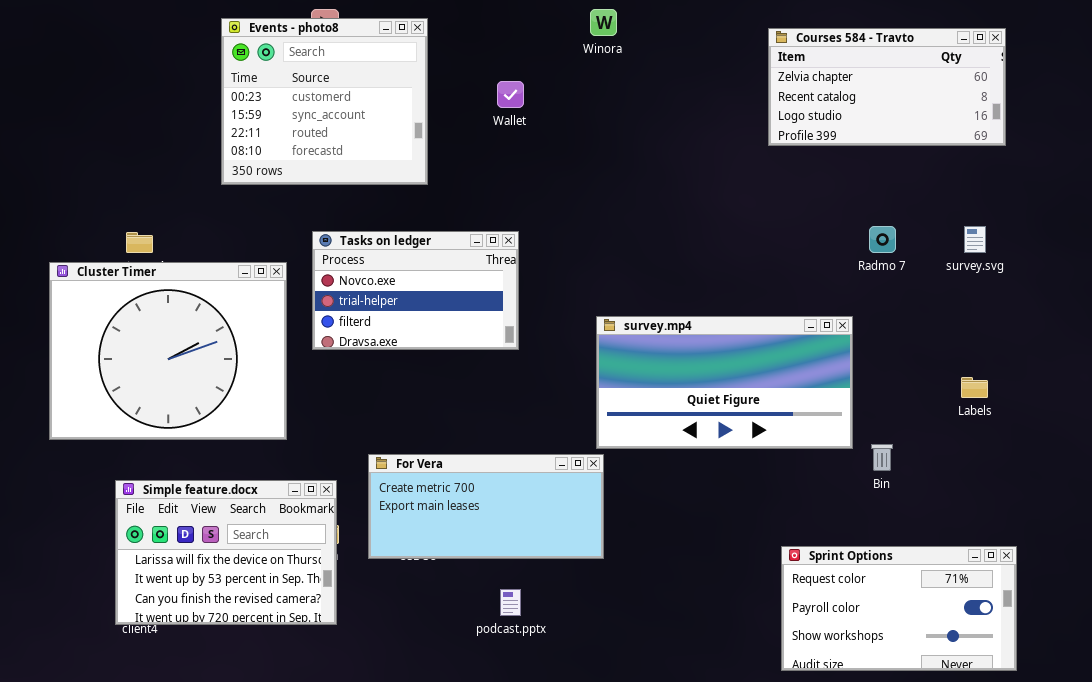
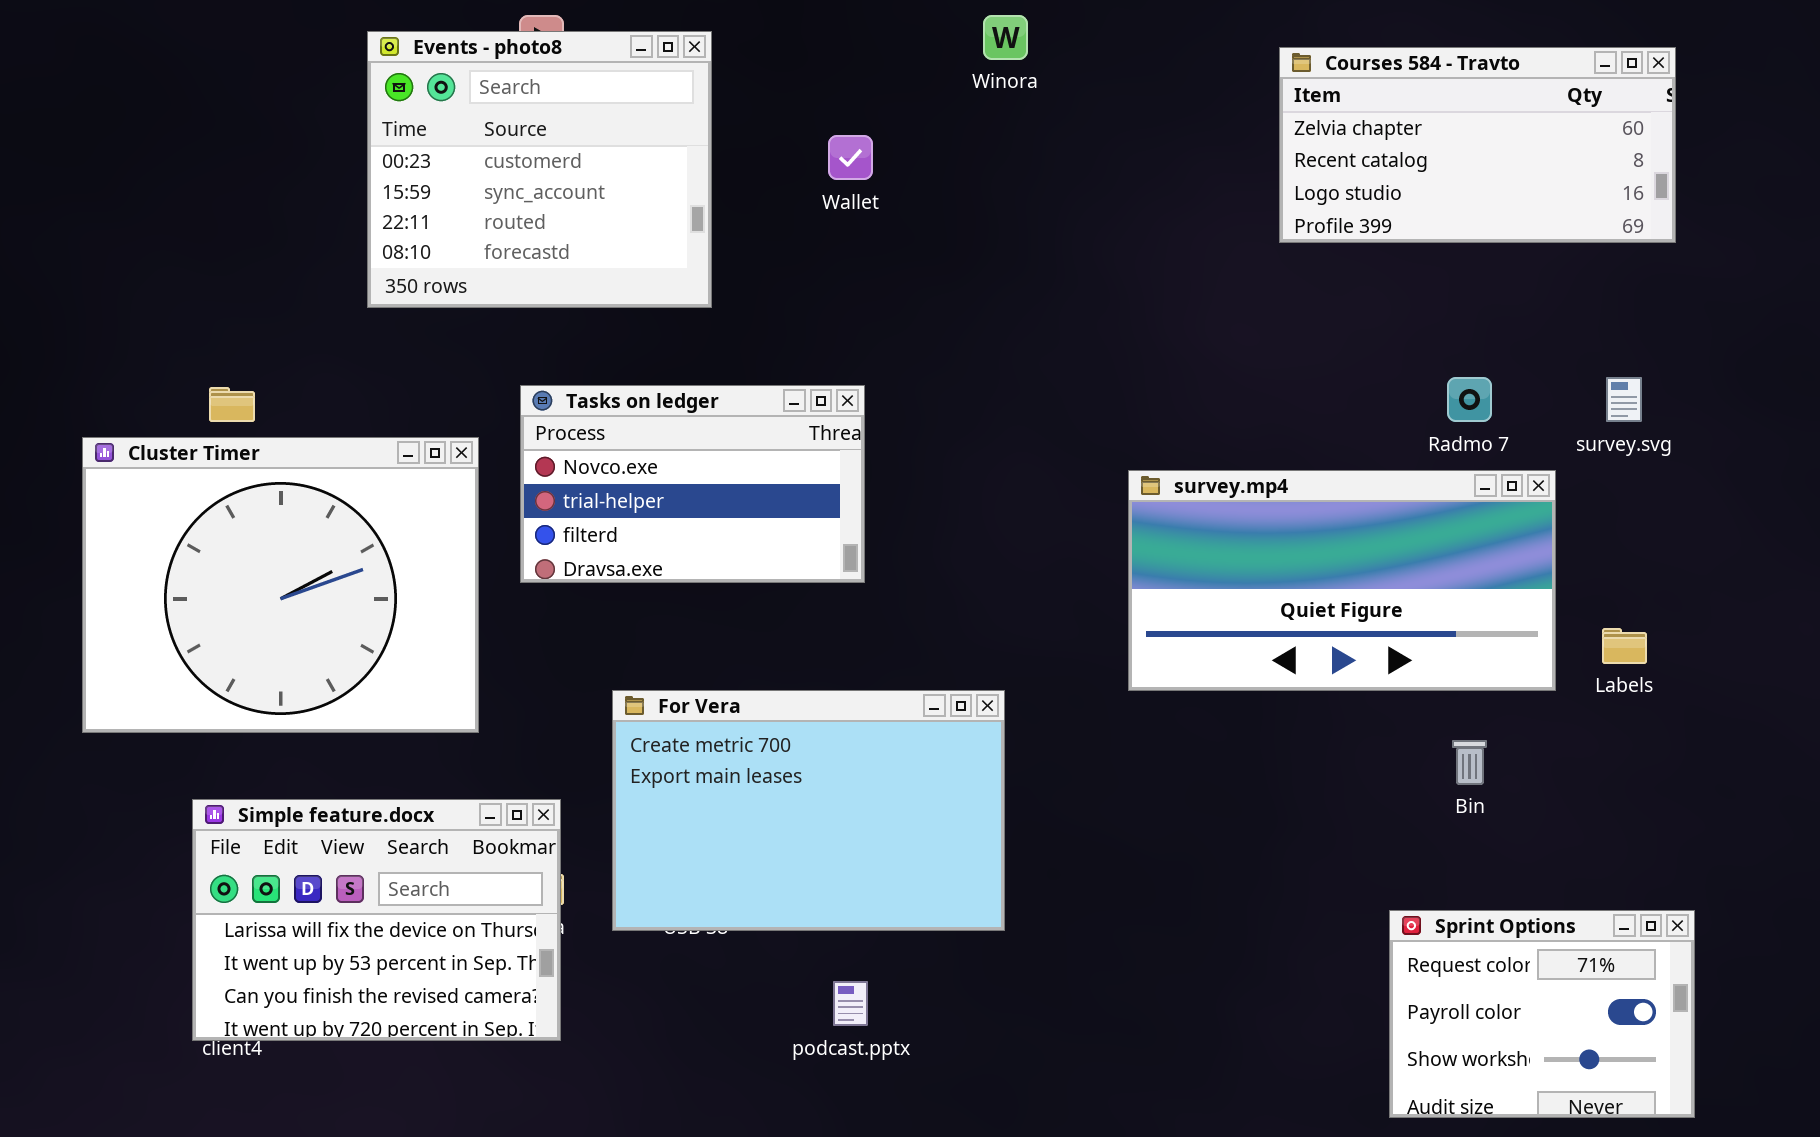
survey.mp4: [596,316,853,449] -> [1128,470,1556,691], moved
For Vera: [368,454,604,559] -> [612,690,1005,931], resized
Sprint Options: [781,546,1017,671] -> [1389,910,1695,1118], resized

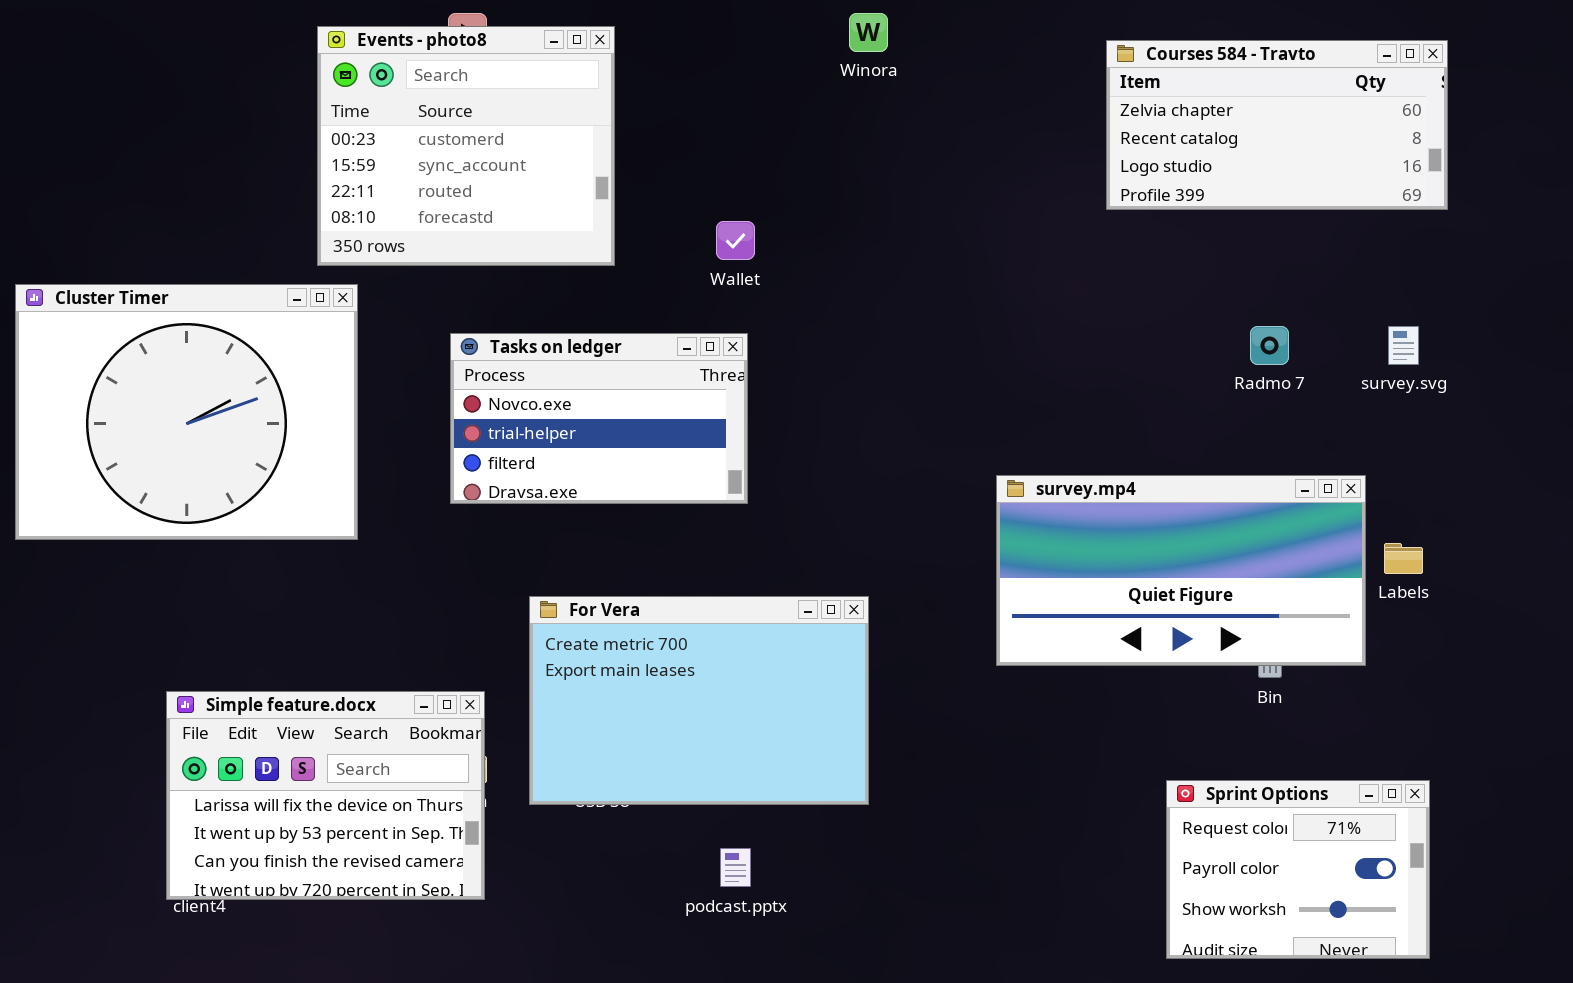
Wallet: [828,135,873,180] -> [716,221,755,260], moved
Cluster Timer: [82,437,479,733] -> [15,284,358,540], moved
survey.mp4: [1128,470,1556,691] -> [996,475,1366,666], moved
Sprint Options: [1389,910,1695,1118] -> [1166,780,1430,959], moved

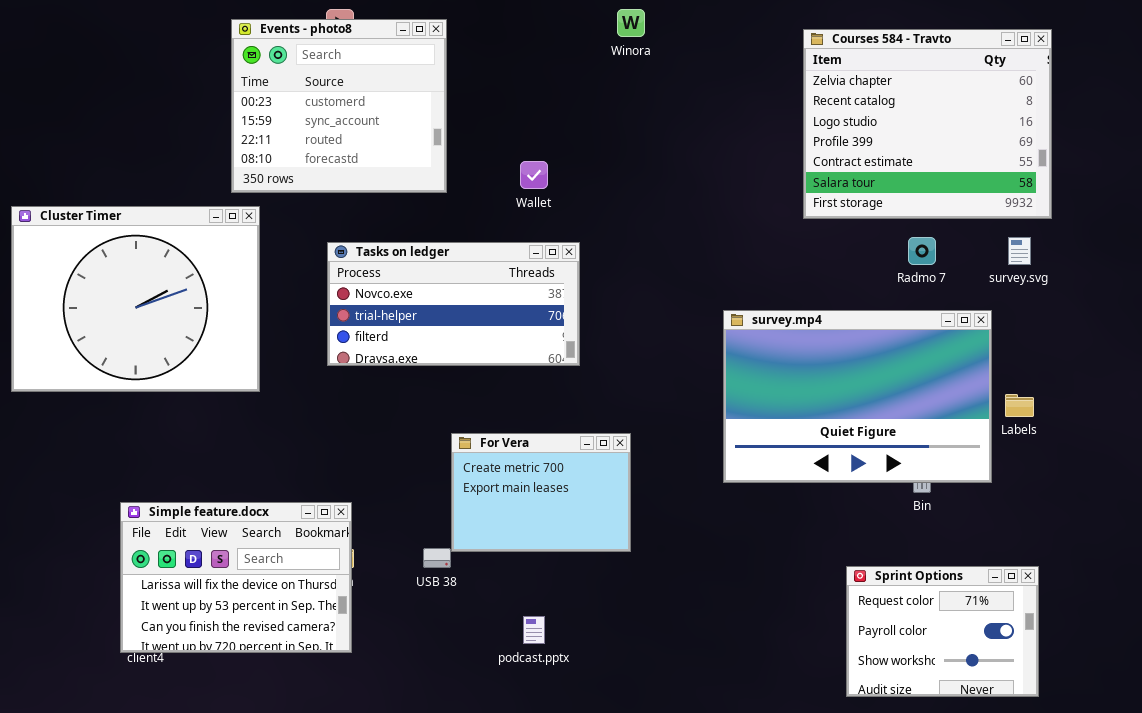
Courses 584 - Travto: [1106,40,1448,210] -> [803,29,1052,219], resized
Tasks on ledger: [450,333,748,504] -> [327,242,580,366], resized
survey.mp4: [996,475,1366,666] -> [723,310,992,483], resized
For Vera: [529,596,869,805] -> [451,433,631,552], resized

